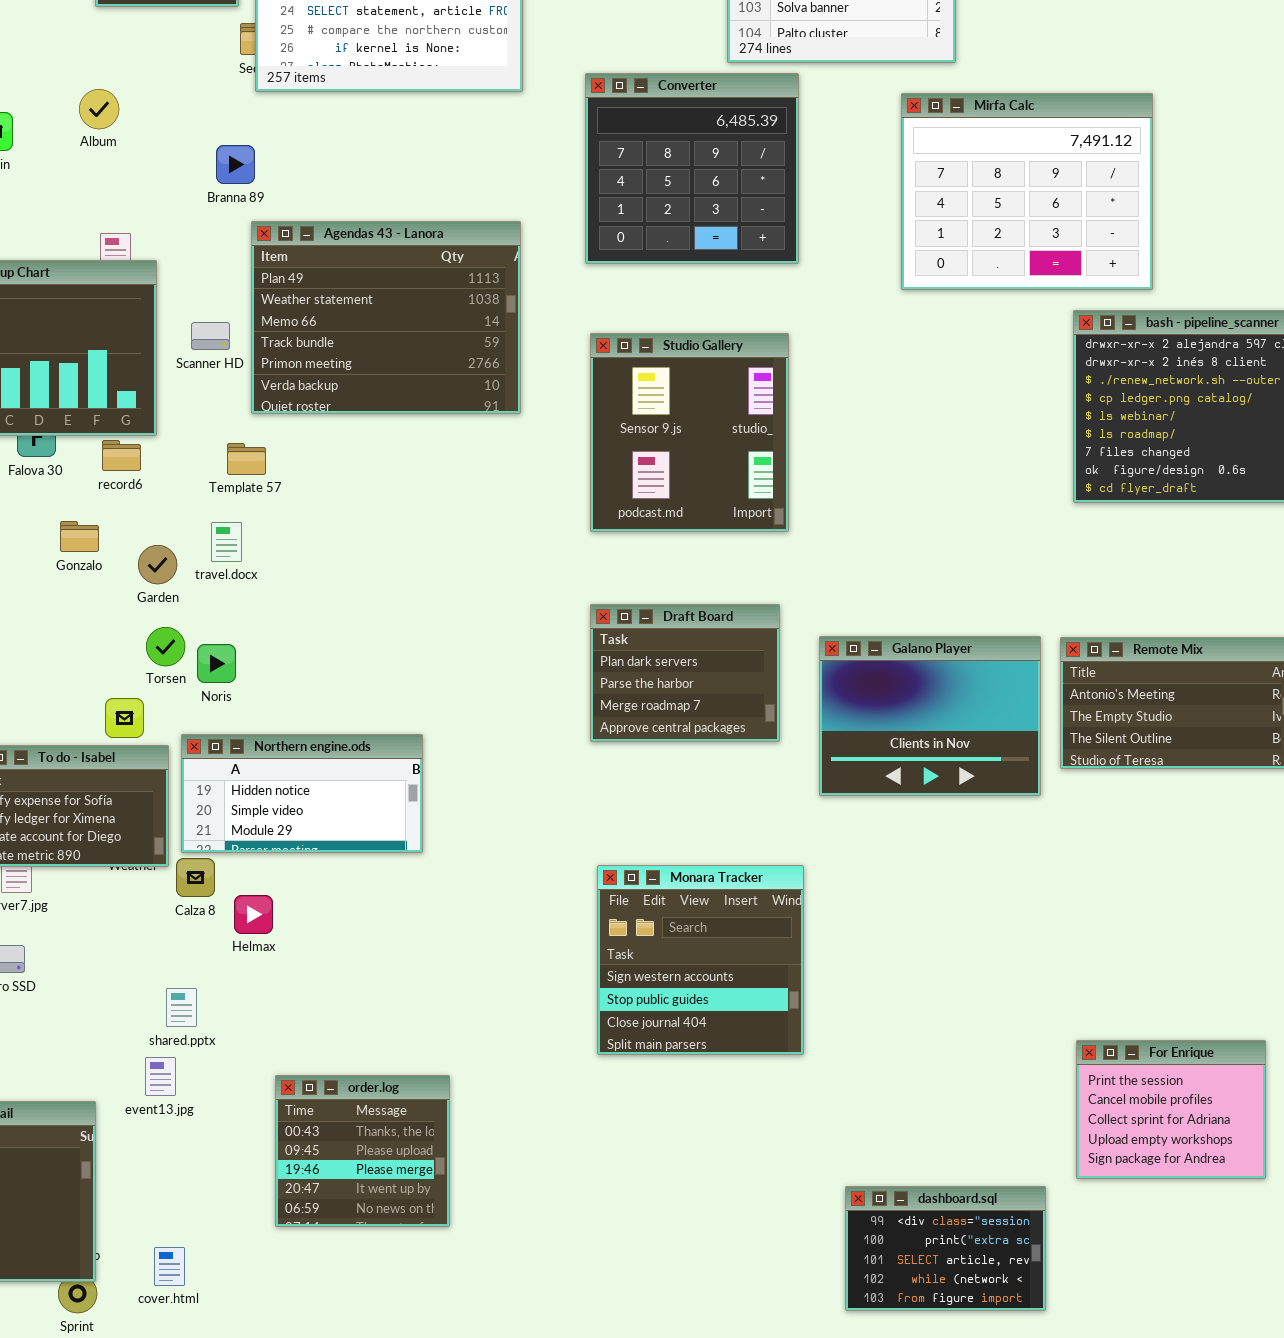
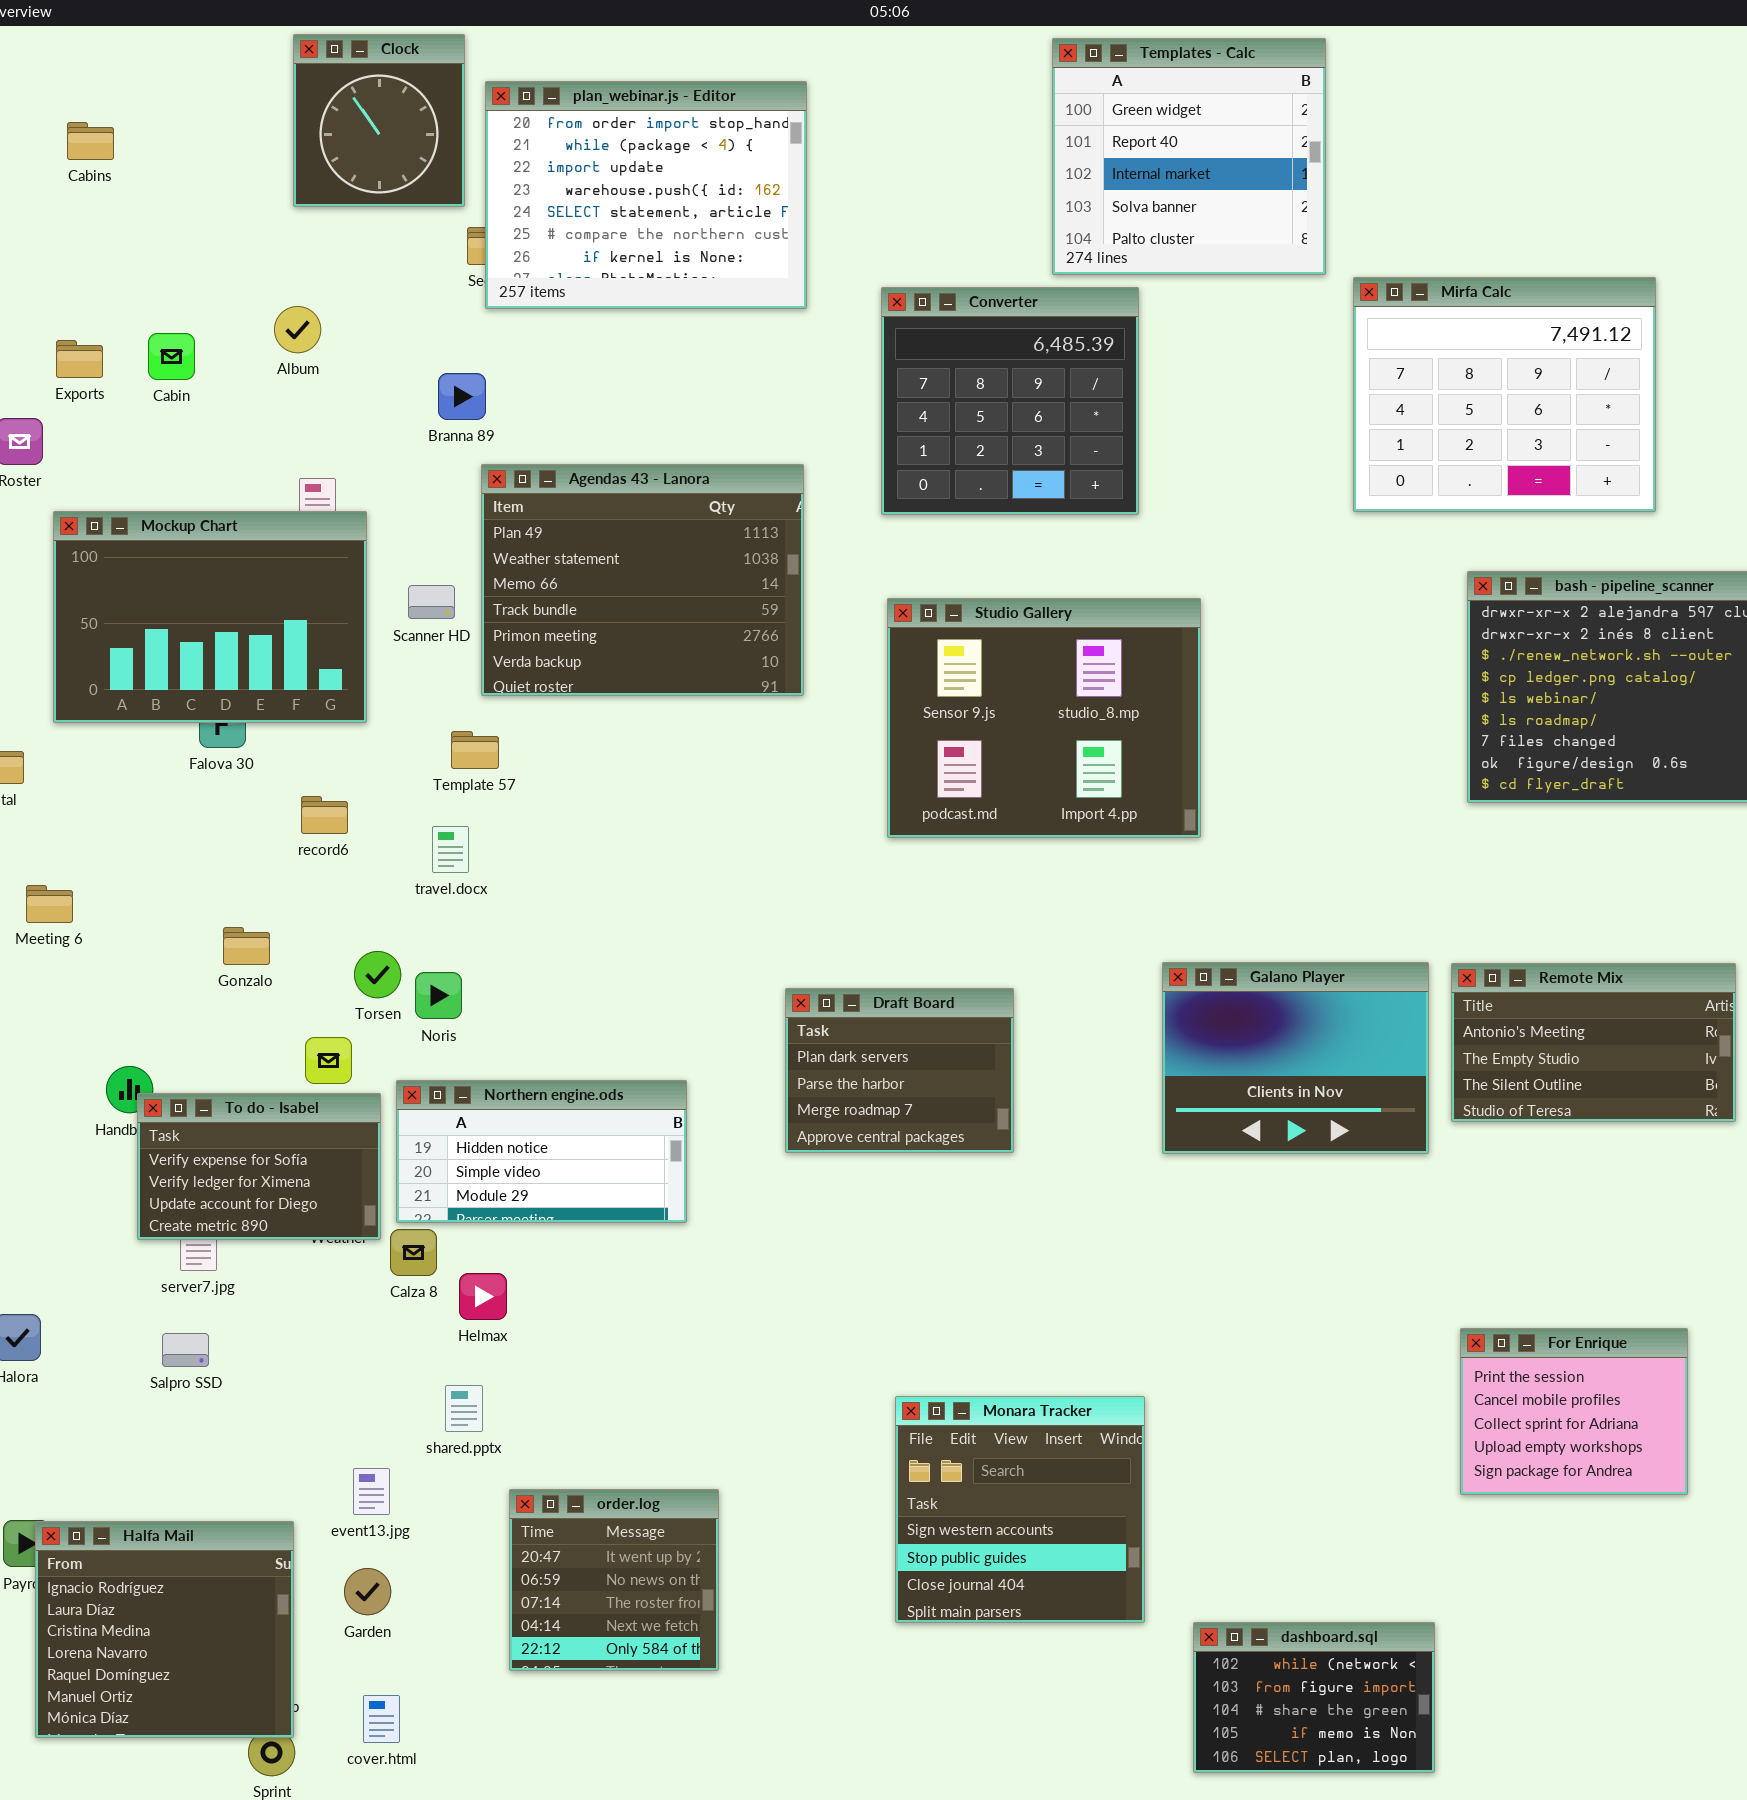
Mirfa Calc: [901,93,1153,290] -> [1353,277,1656,512], moved
Studio Gallery: [590,333,789,532] -> [887,598,1201,838], resized
record6: [102,440,141,471] -> [301,796,348,834], moved
Gonzalo: [60,521,99,552] -> [223,927,270,965], moved
Garden: [138,545,177,584] -> [344,1568,391,1615], moved
Draft Board: [590,604,780,742] -> [785,988,1014,1153], moved
Monara Tracker: [597,865,804,1055] -> [895,1396,1145,1623], moved
shared.pptx: [166,988,197,1027] -> [445,1385,483,1432], moved
For Enrique: [1076,1040,1266,1179] -> [1460,1328,1688,1495], moved
order.log: [275,1075,450,1227] -> [509,1489,719,1671], scrolled down 3 rows
dashboard.sql: [845,1186,1046,1311] -> [1193,1622,1435,1773], scrolled down 3 rows

